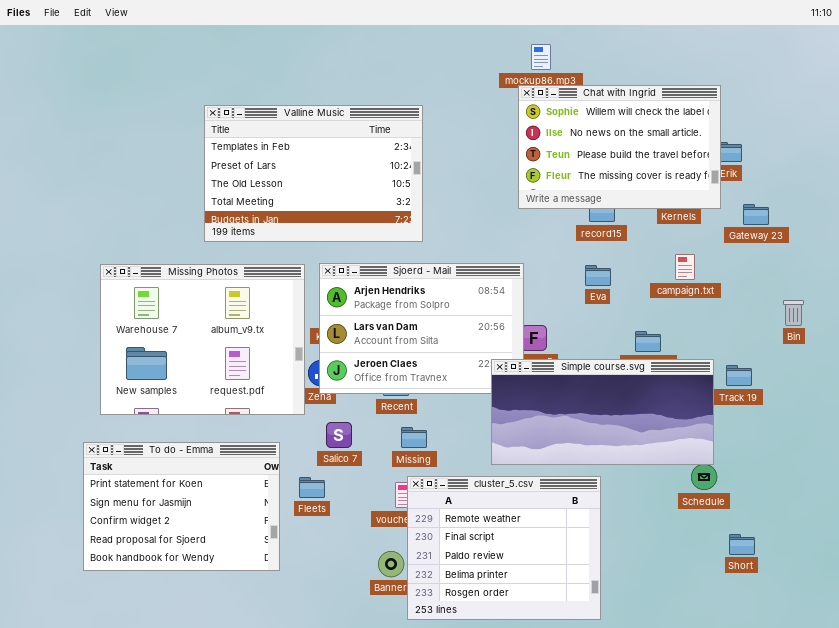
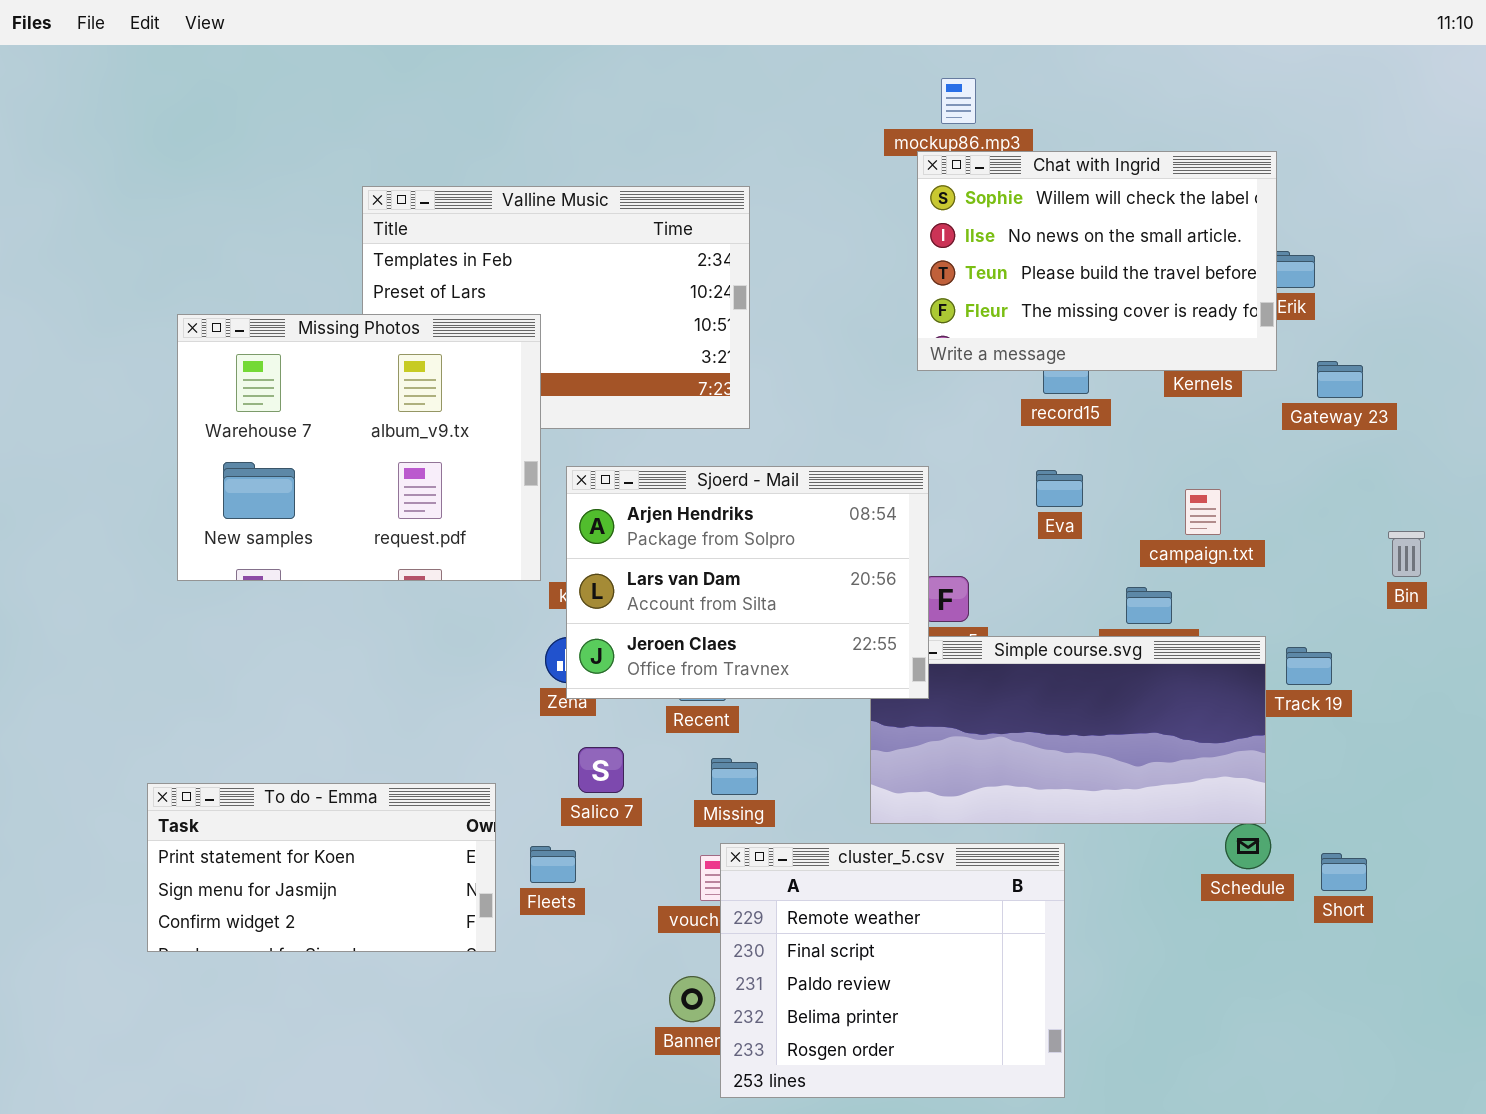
campaign.txt: [675,254,695,280] -> [1185,489,1221,535], moved
Sjoerd - Mail: [319,263,524,394] -> [566,466,929,699], raised
Missing Photos: [100,264,305,415] -> [177,314,541,581], moved
To do - Emma: [83,442,280,571] -> [147,783,496,952], resized
Short: [729,534,755,555] -> [1321,853,1367,891], moved

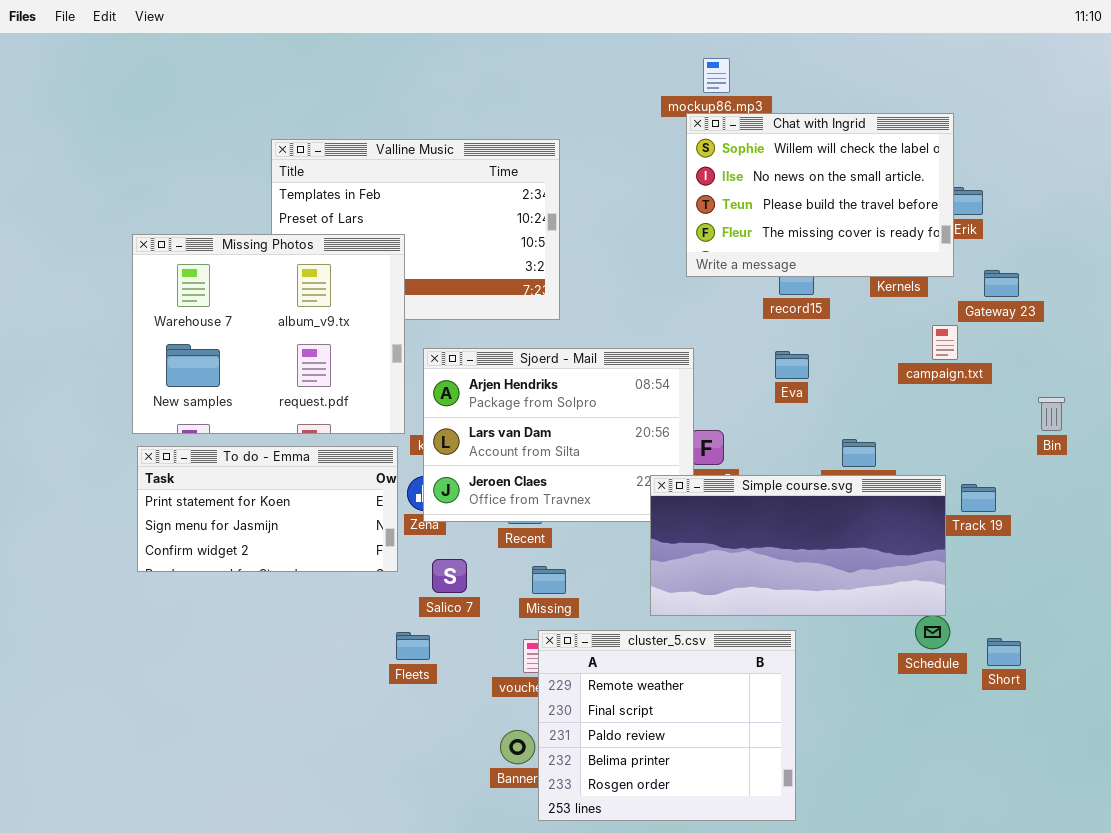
campaign.txt: [1185,489,1221,535] -> [932,325,958,360], moved
Simple course.svg: [870,636,1266,824] -> [650,475,946,616], raised
To do - Emma: [147,783,496,952] -> [137,446,398,572], moved

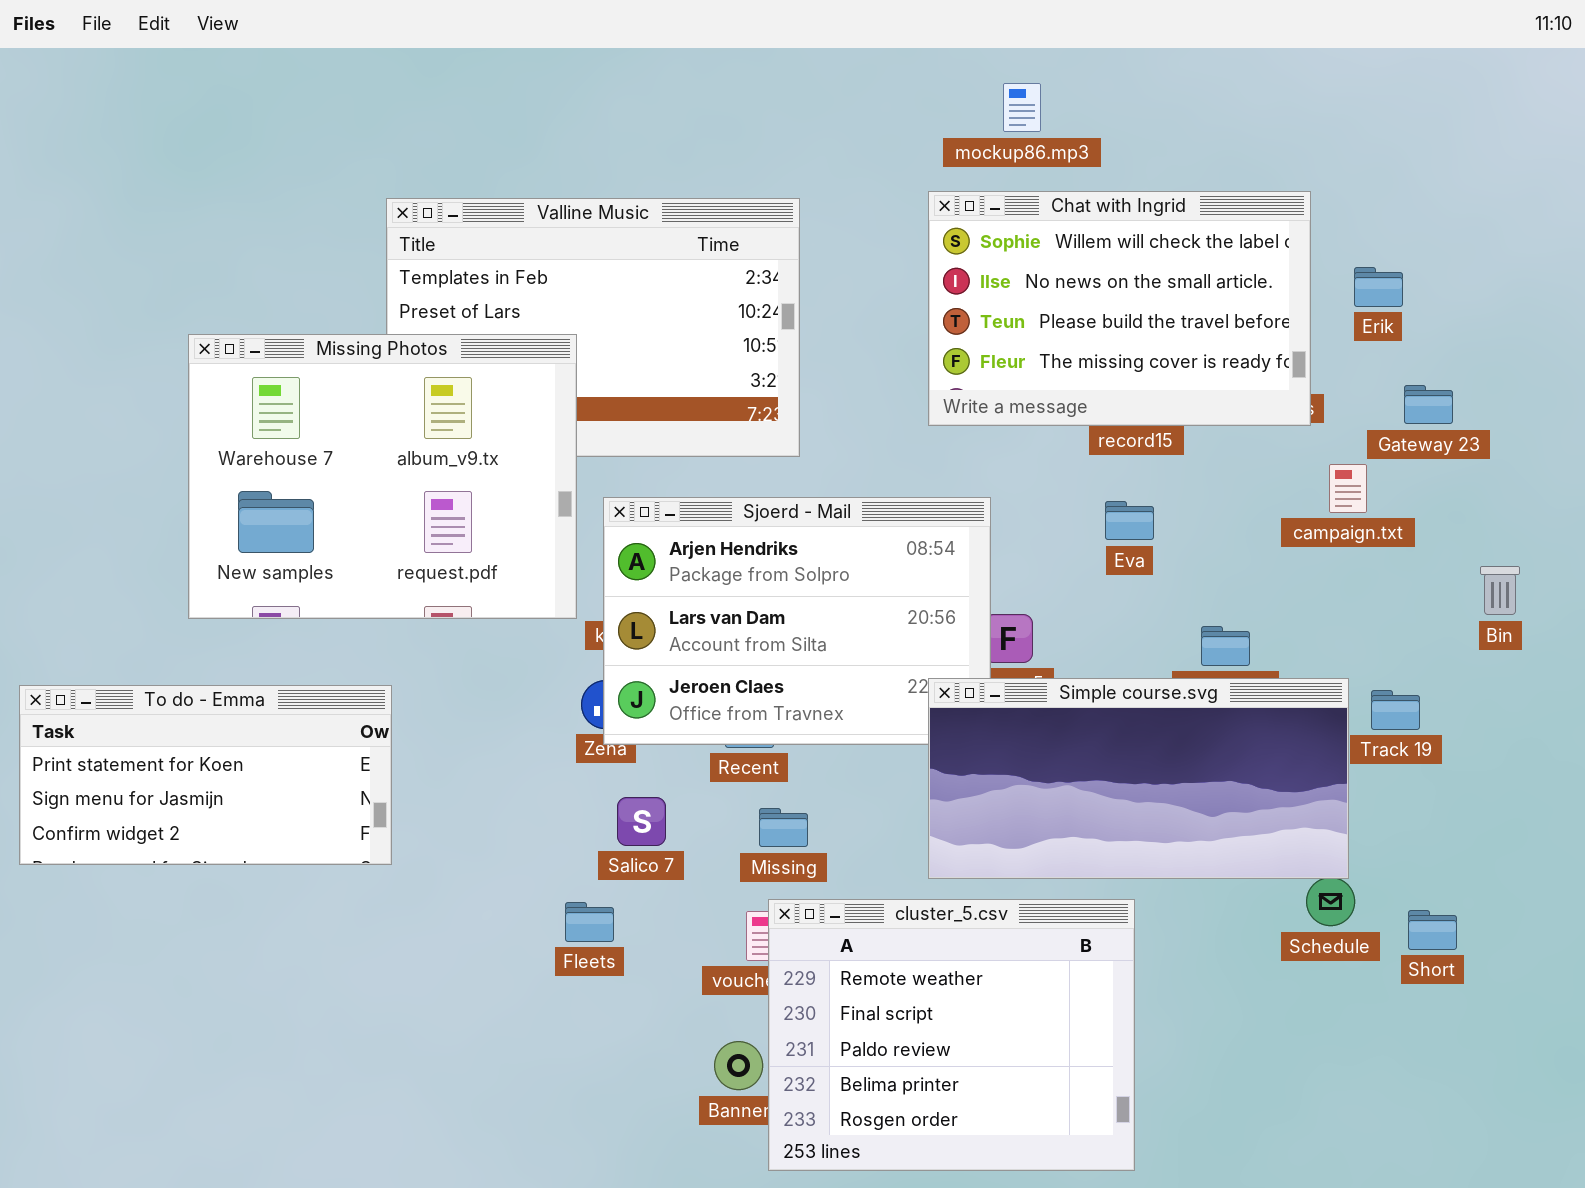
Chat with Ingrid: [686,113,954,277] -> [928,191,1311,426], moved
To do - Emma: [137,446,398,572] -> [19,685,392,865], moved

